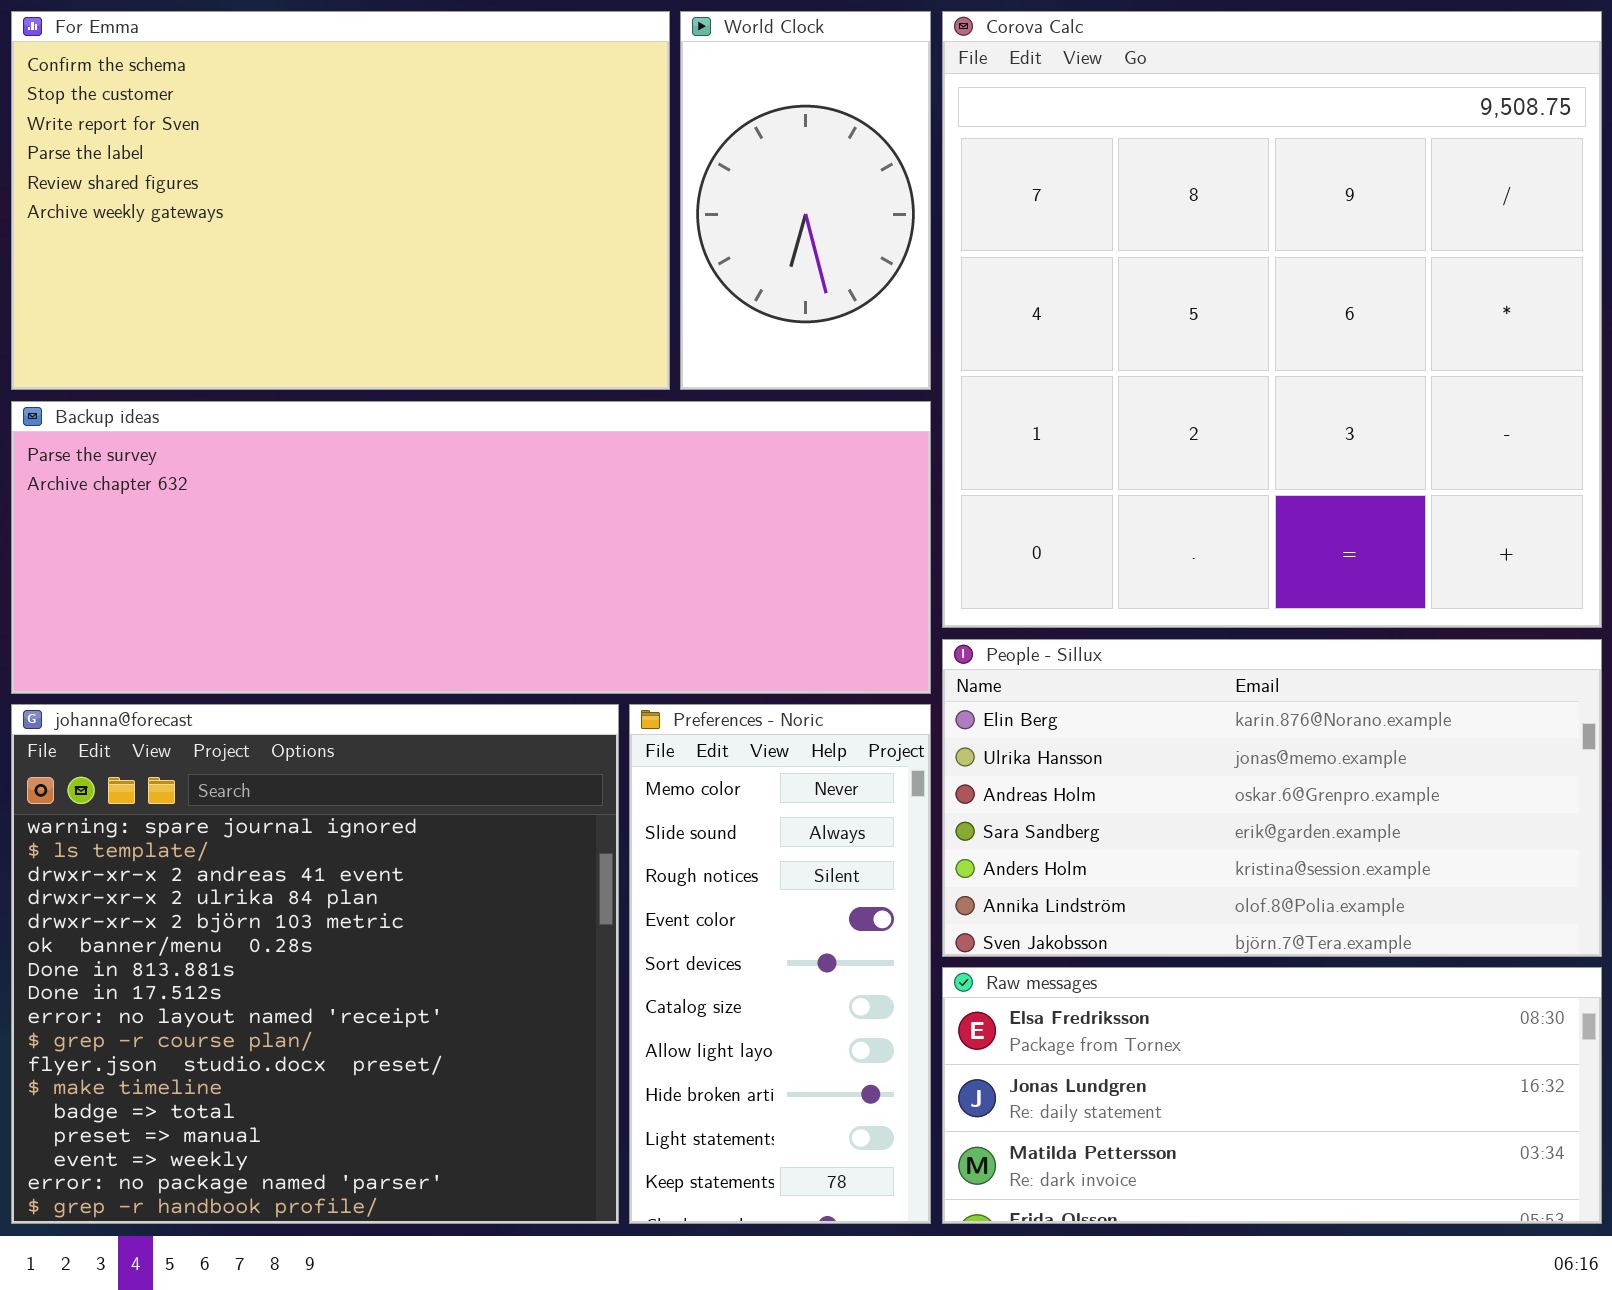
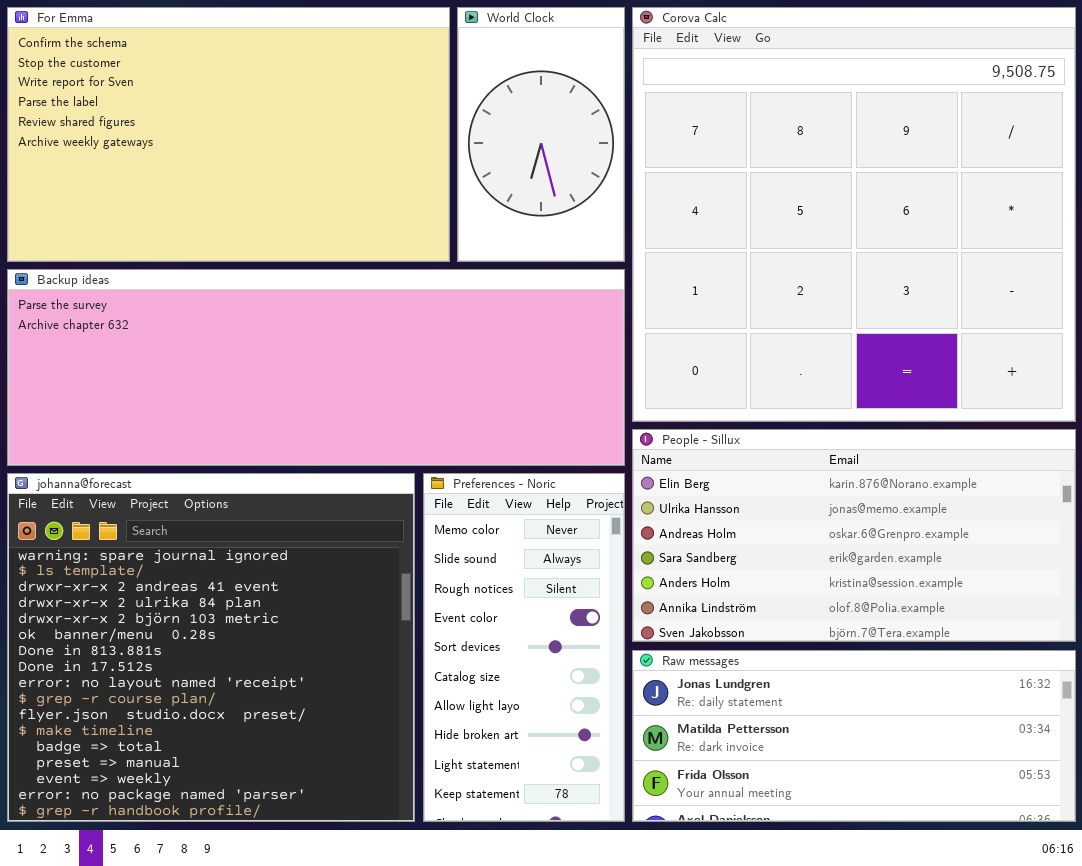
Raw messages: [942,967,1602,1224] -> [632,650,1076,822], scrolled down 1 row

